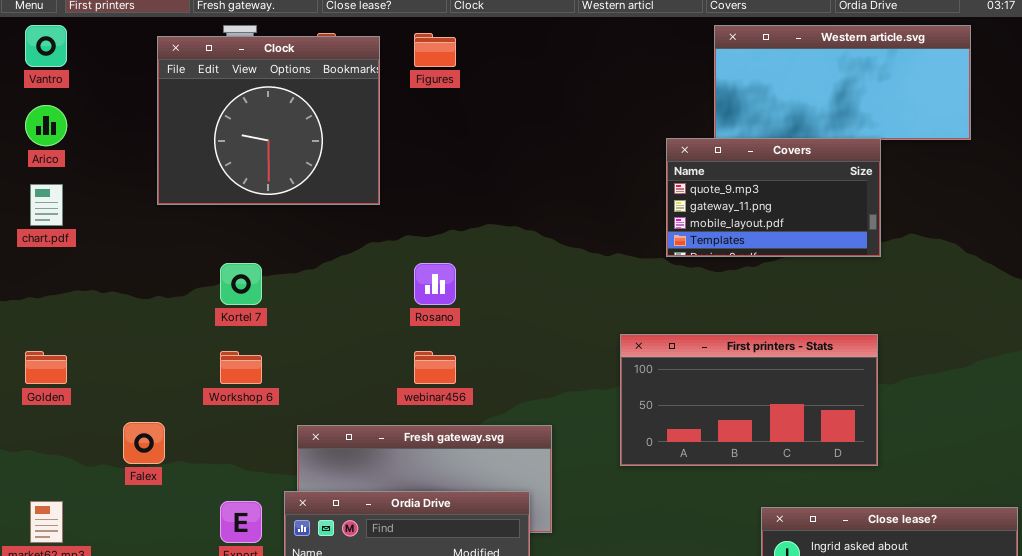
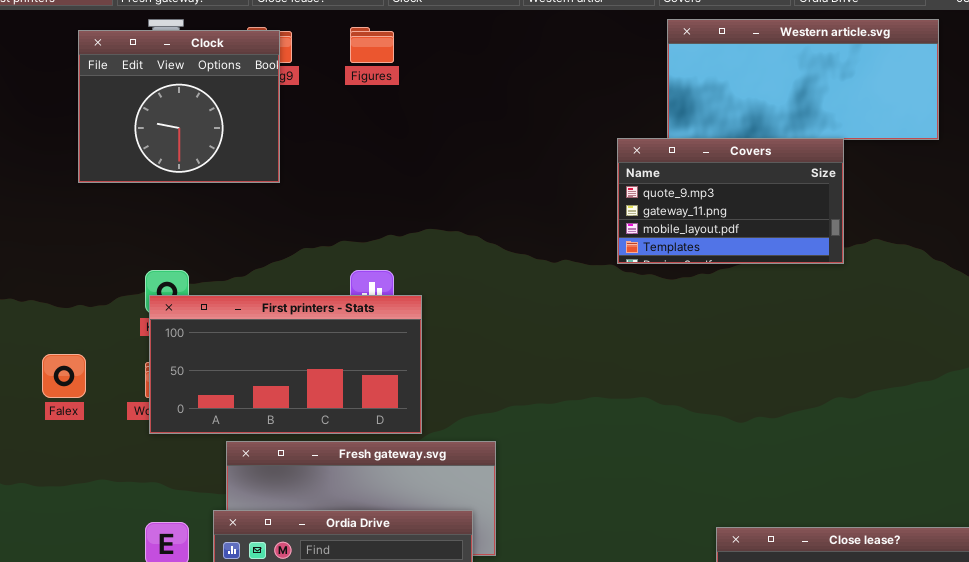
Clock: [157,36,380,205] -> [78,30,280,183], resized
First printers - Stats: [620,334,878,466] -> [149,295,422,434], moved
Falex: [123,422,165,464] -> [42,354,86,398], moved

